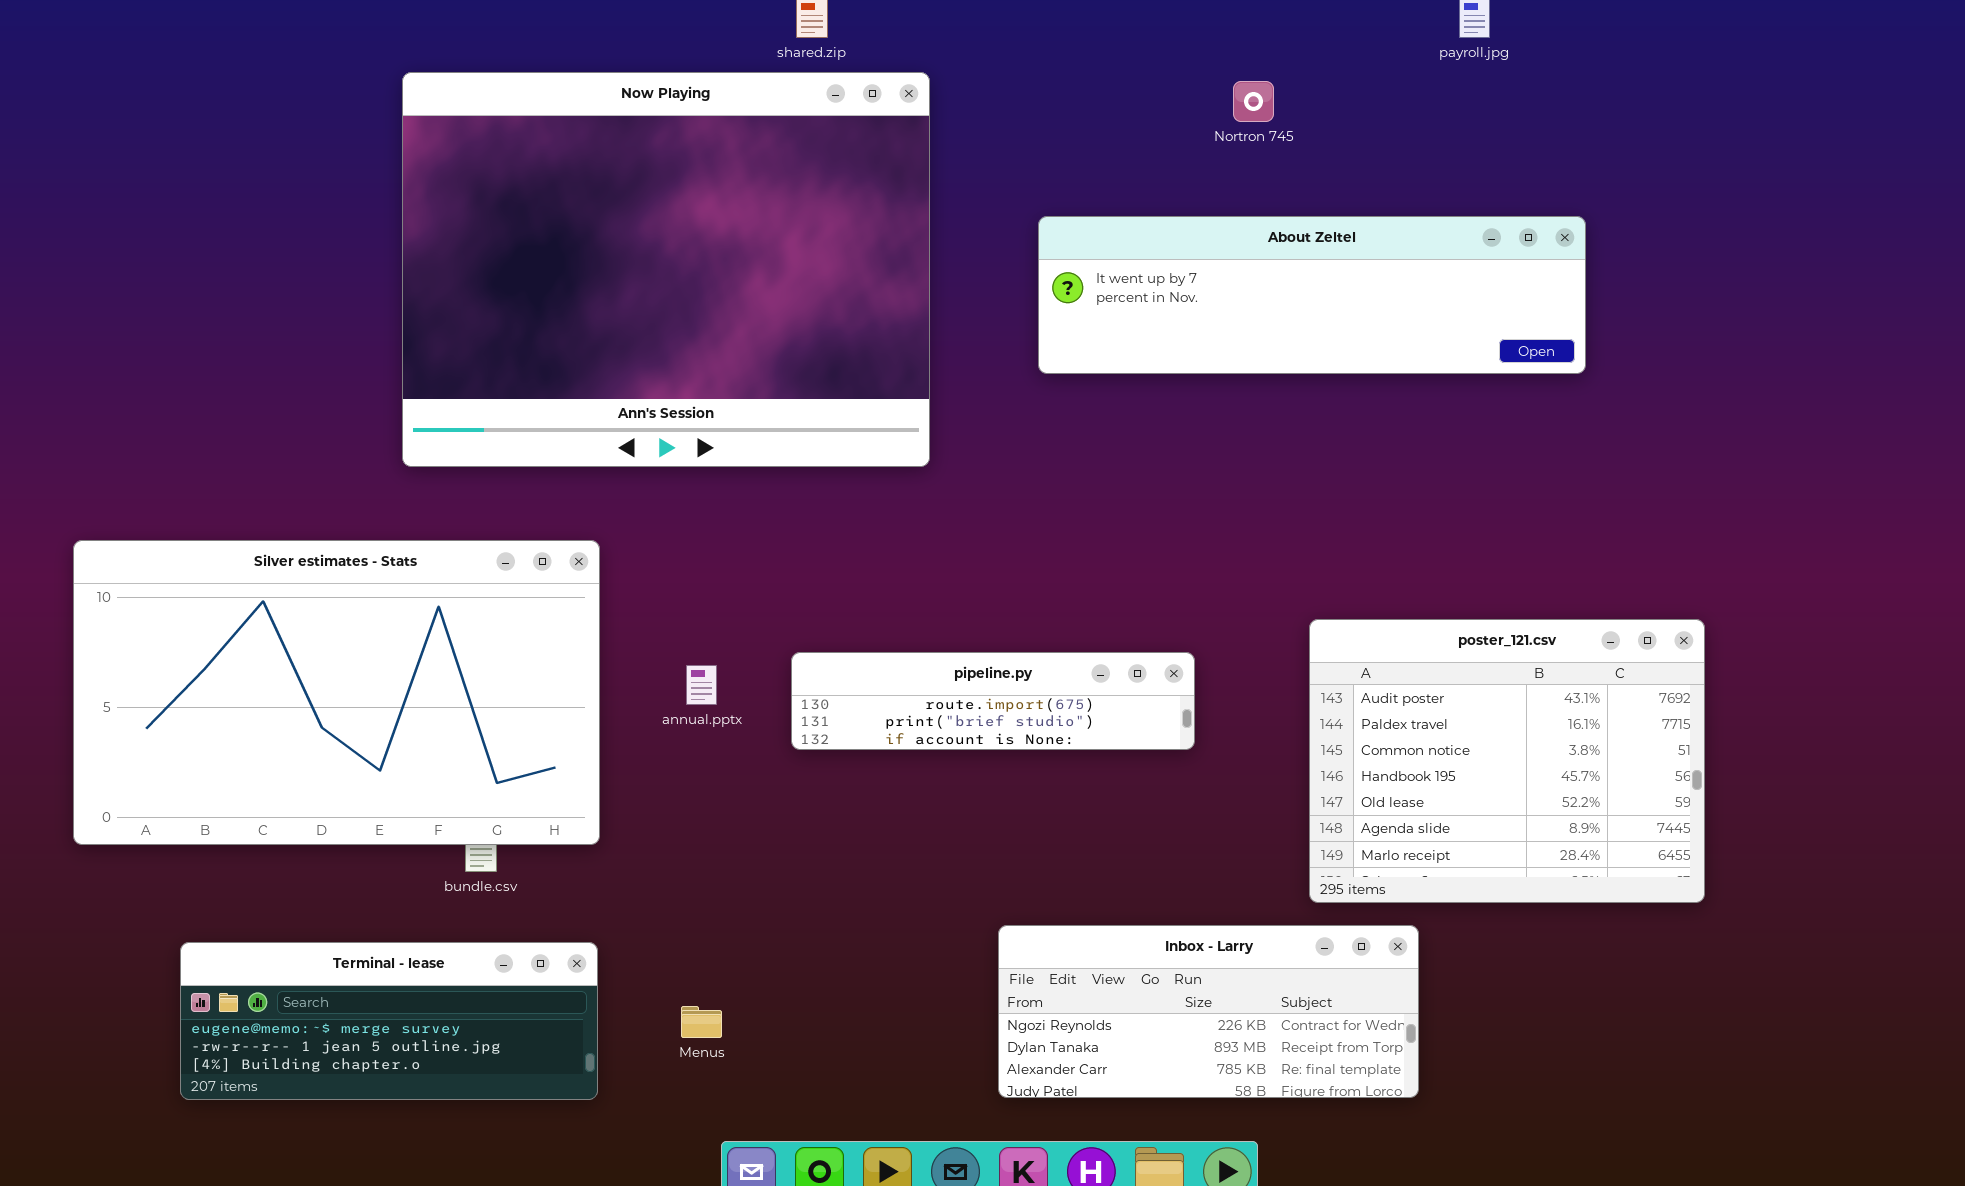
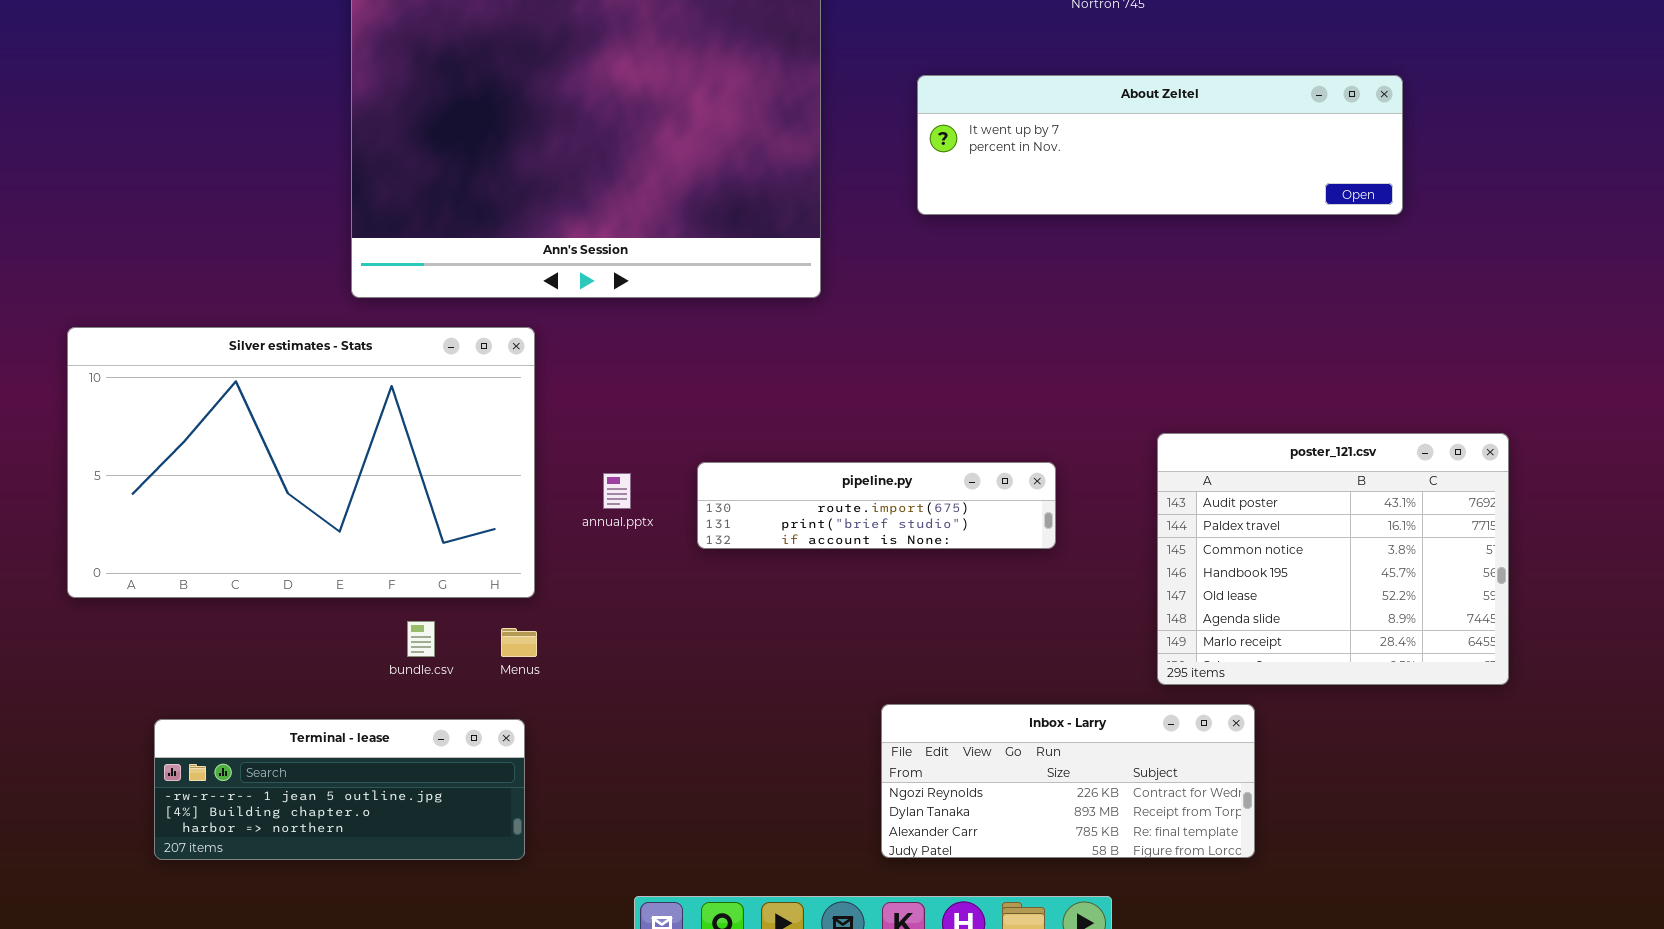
Silver estimates - Stats: [73,540,600,845] -> [67,327,535,598], moved
Terminal - lease: [180,942,598,1100] -> [154,719,525,860], scrolled down 1 row
Menus: [681,1006,722,1038] -> [501,628,537,657], moved

